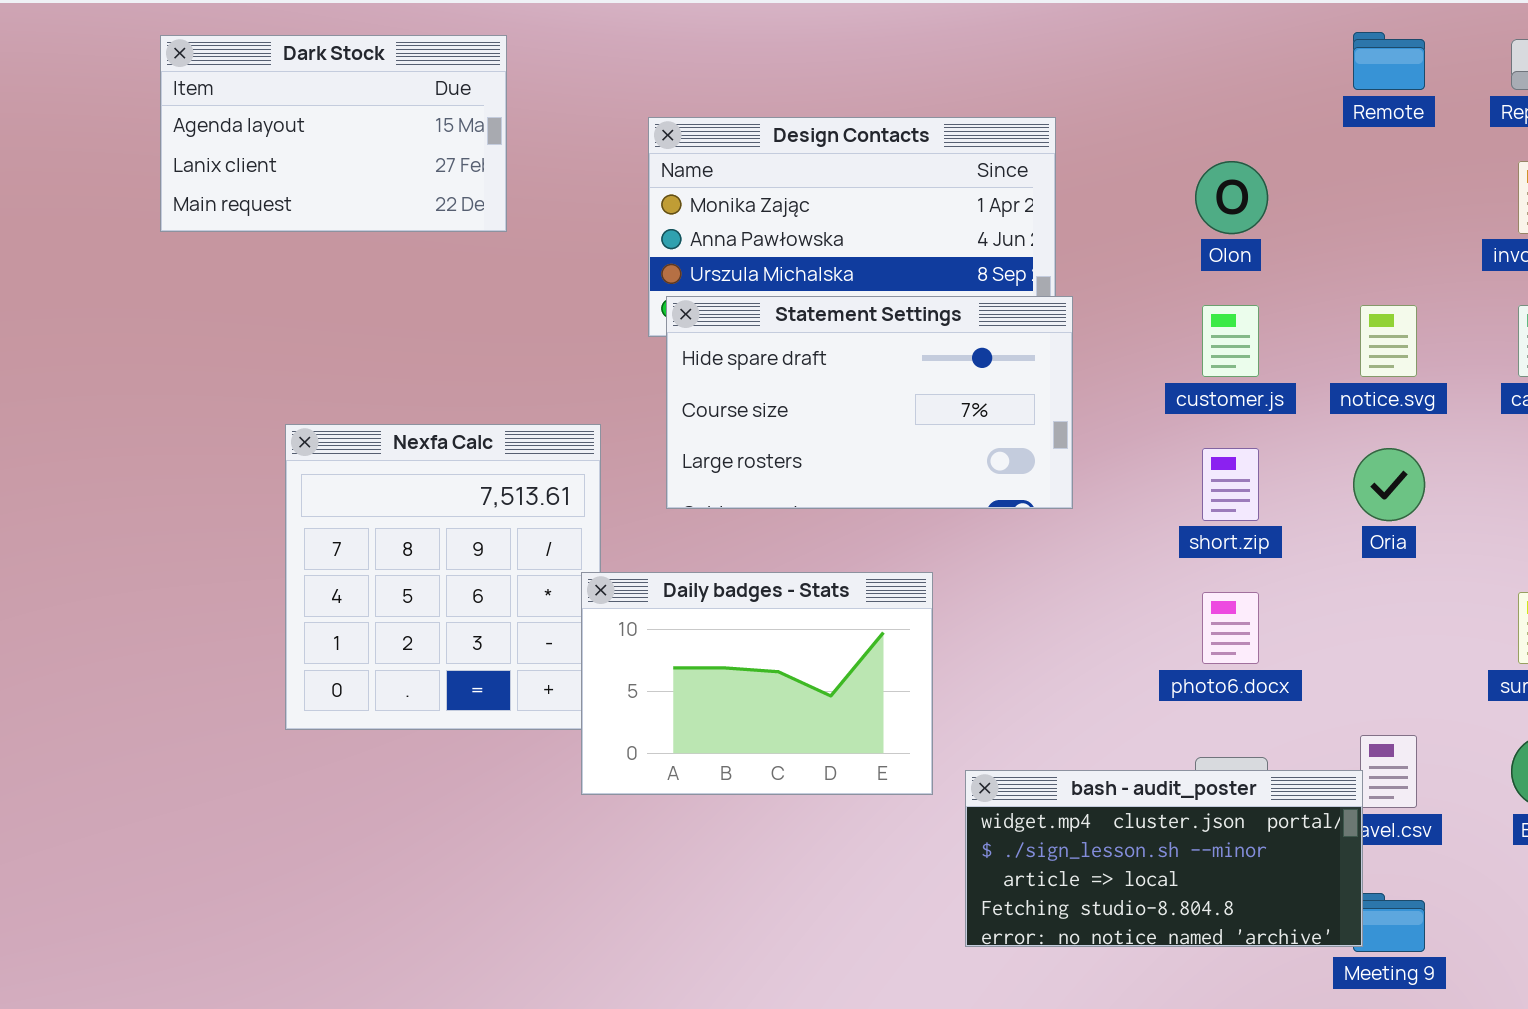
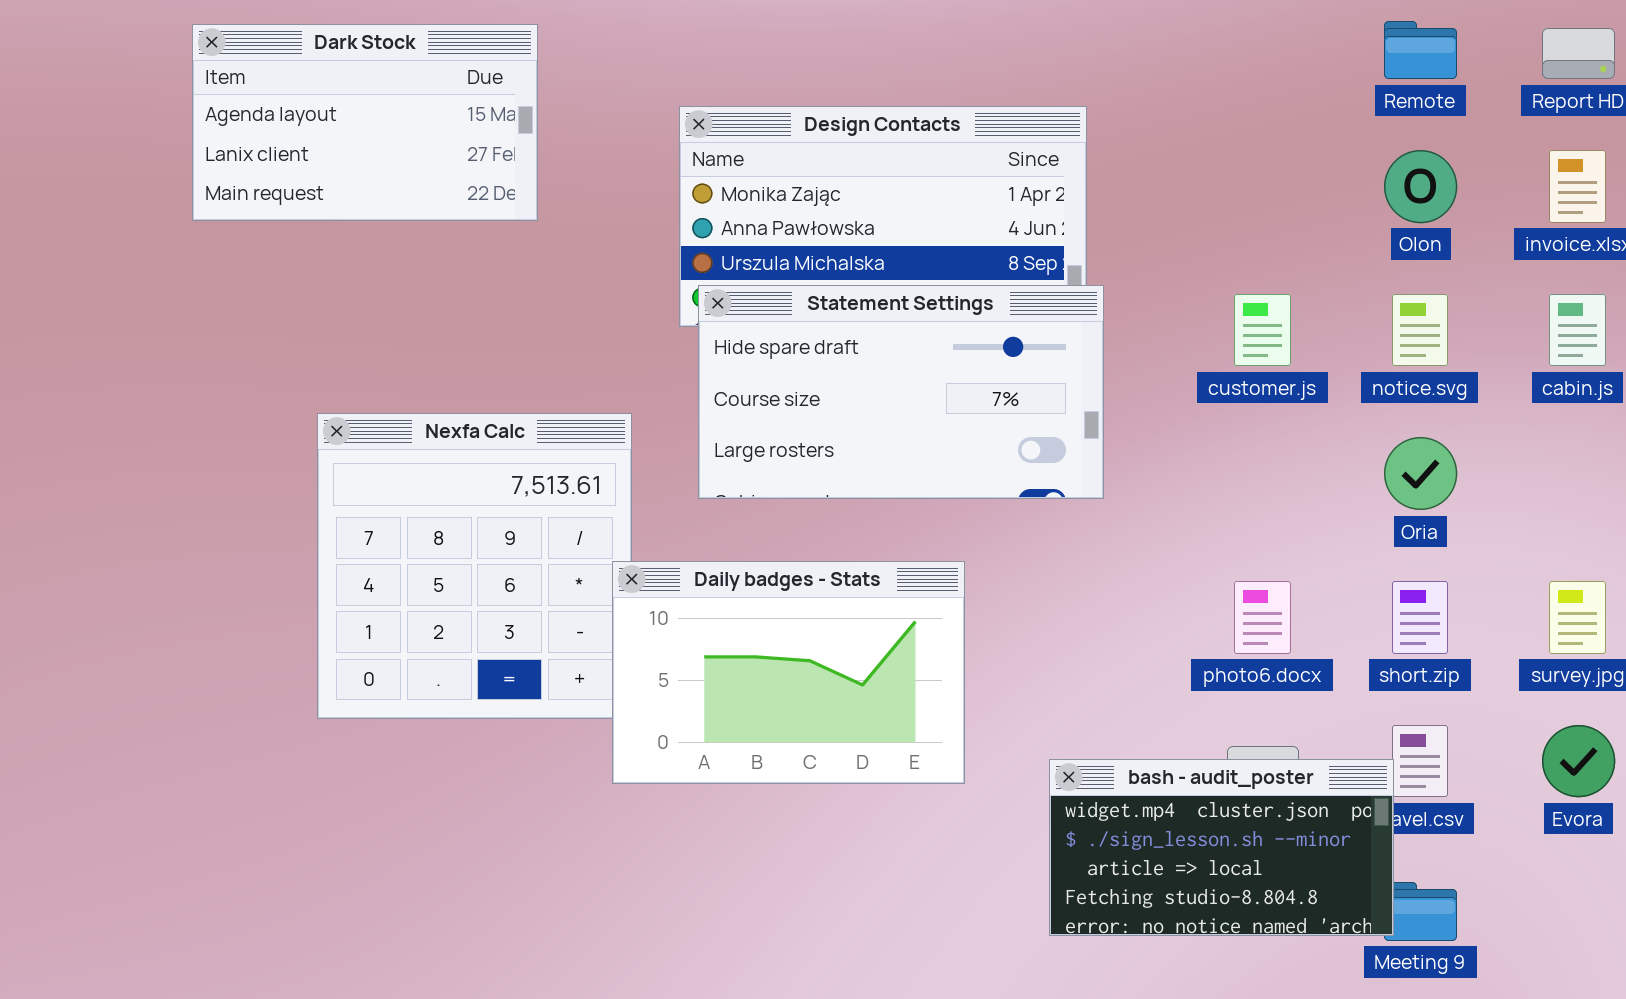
Olon: [1195,161,1268,234] -> [1384,150,1457,223], moved
short.zip: [1202,448,1259,521] -> [1392,581,1448,654], moved
bash - audit_poster: [965,770,1363,947] -> [1049,759,1394,936], resized

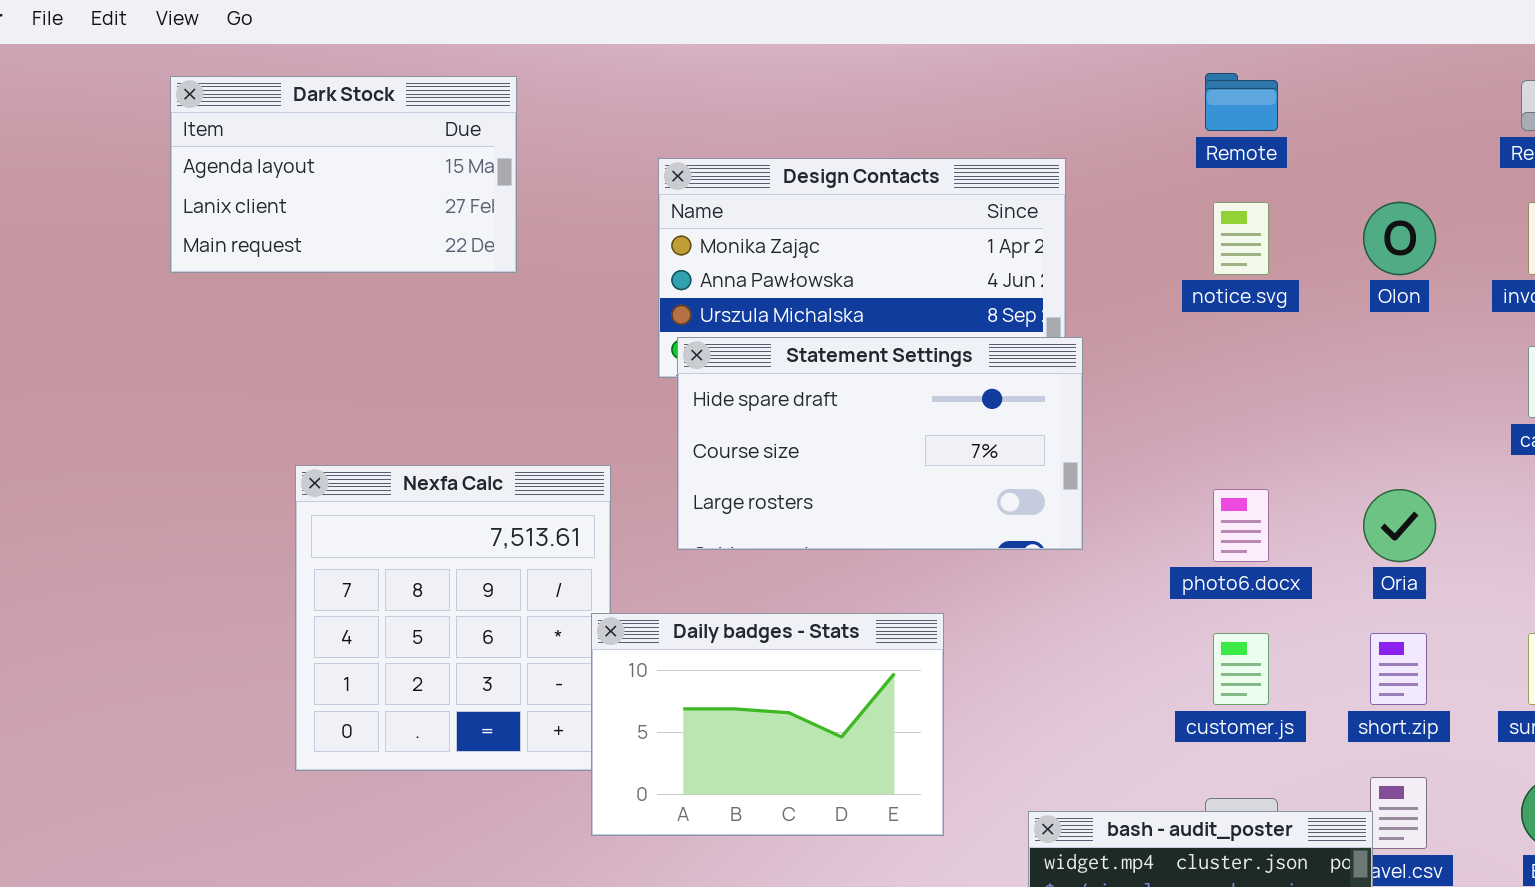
Remote: [1384,21,1457,79] -> [1205,73,1278,131], moved
customer.js: [1234,294,1291,366] -> [1213,633,1269,705], moved
notice.svg: [1392,294,1448,366] -> [1213,202,1269,275], moved
photo6.docx: [1234,581,1291,654] -> [1213,489,1269,562], moved

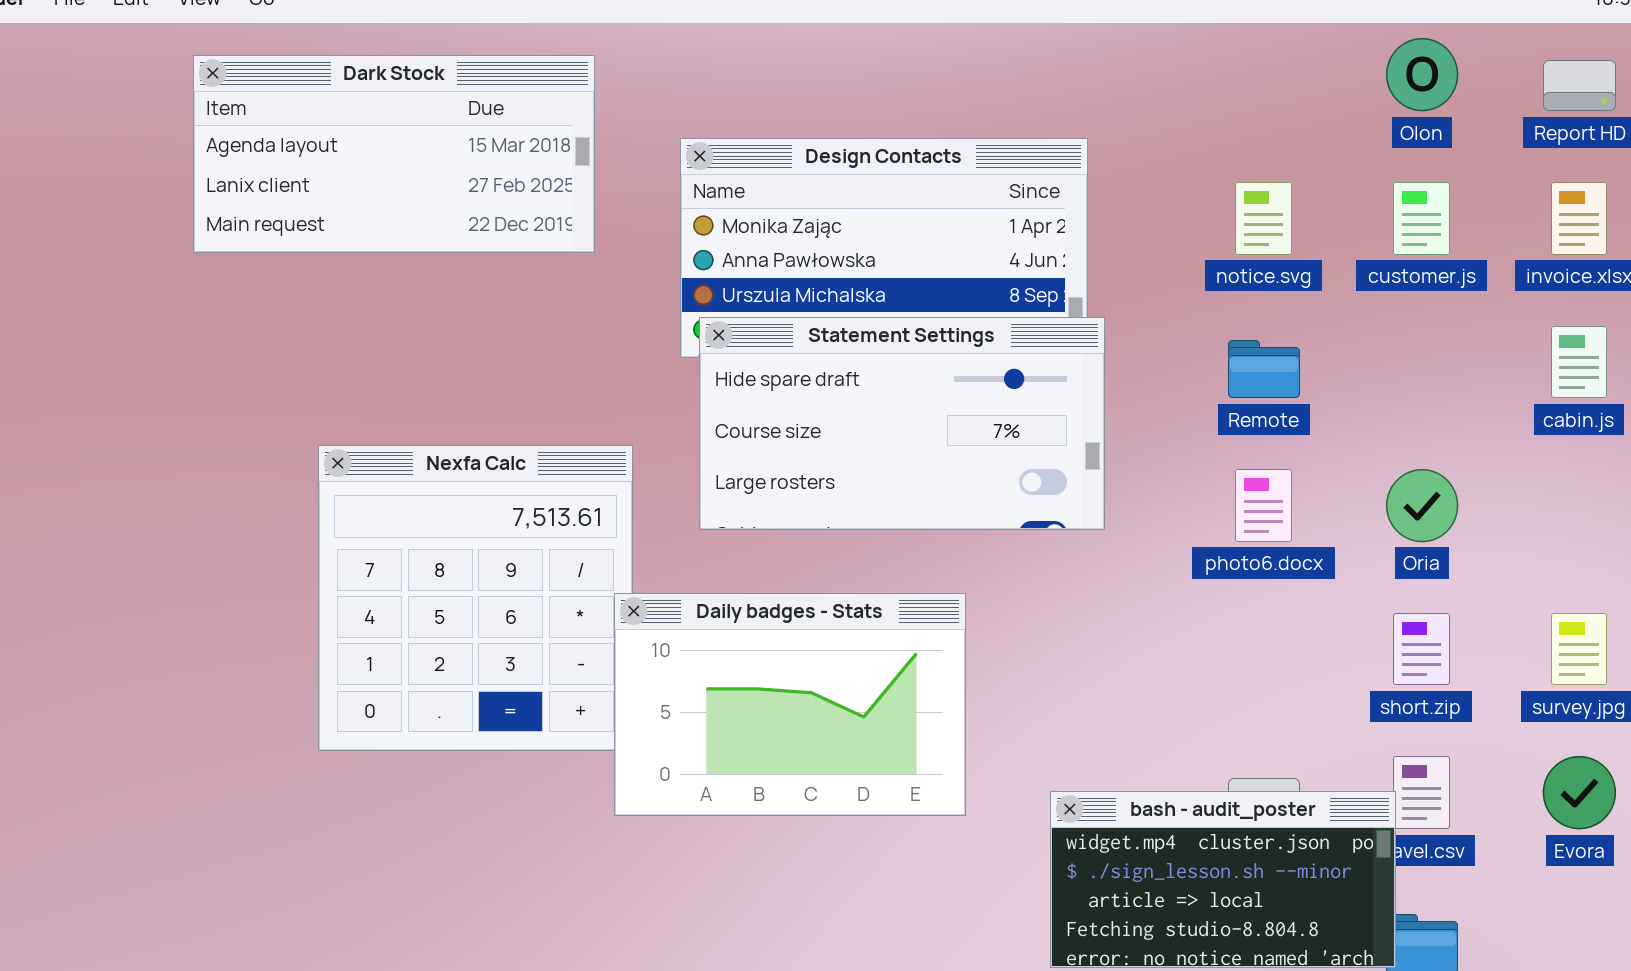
Remote: [1205,73,1278,131] -> [1228,340,1300,398], moved
Dark Stock: [170,76,517,273] -> [193,55,595,253], resized
Olon: [1363,202,1436,275] -> [1386,38,1458,111], moved
customer.js: [1213,633,1269,705] -> [1393,182,1450,255], moved

